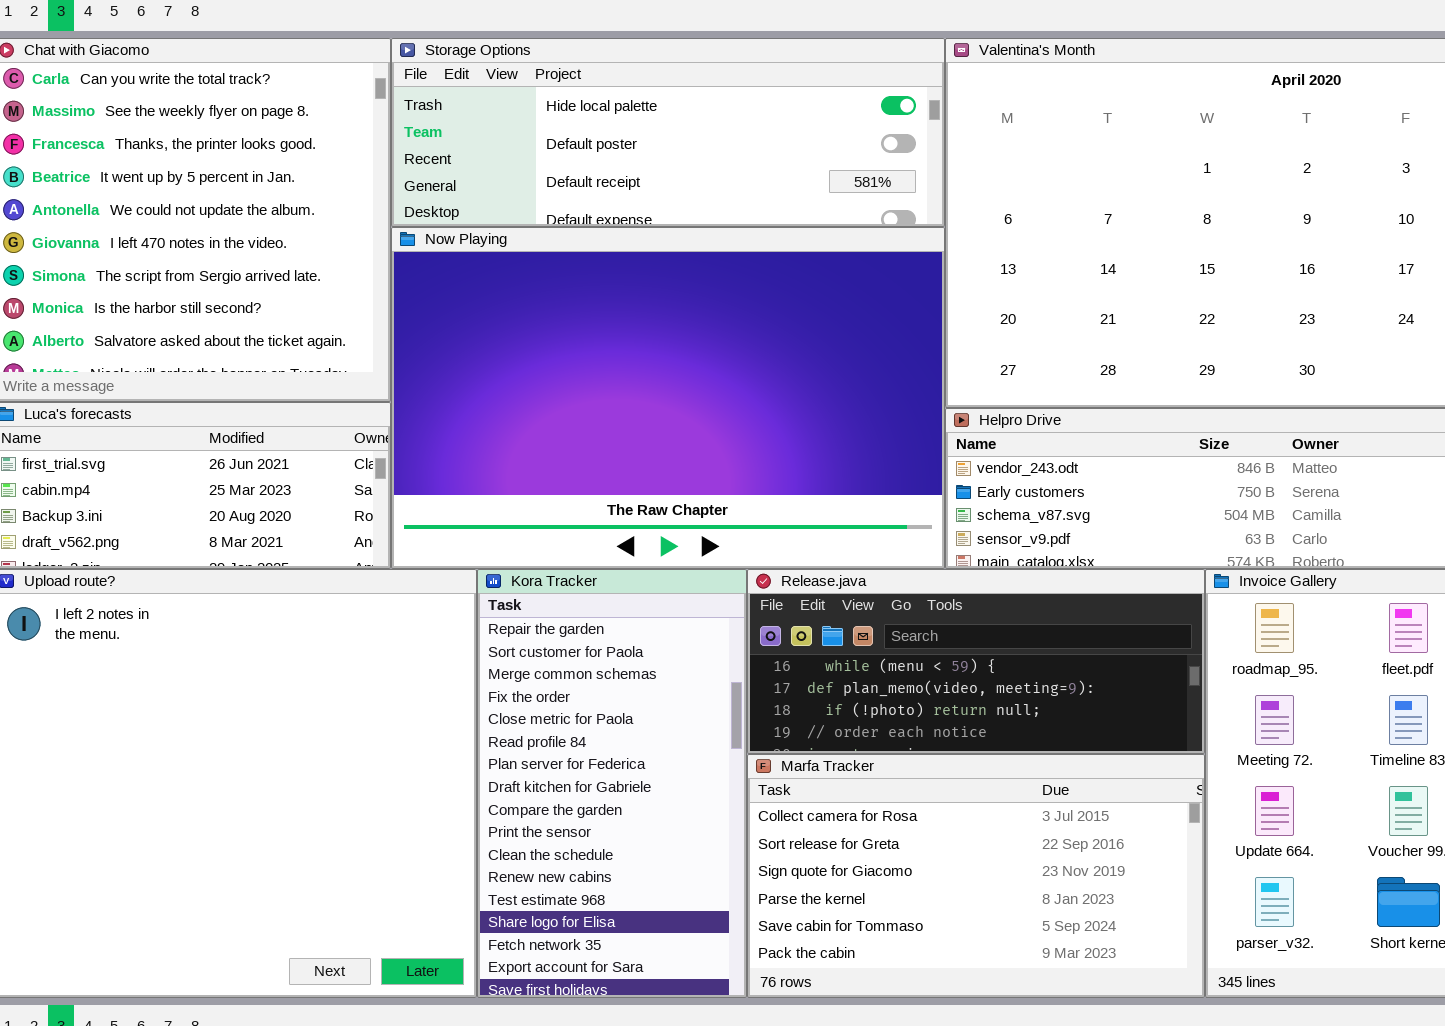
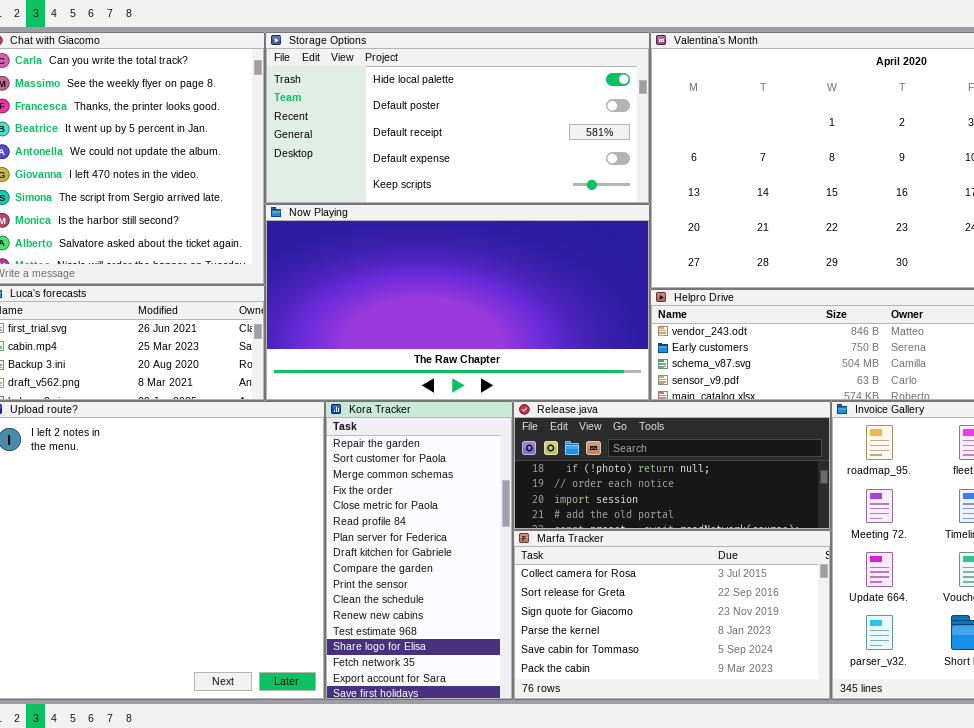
Storage Options: [391,38,945,227] -> [265,32,650,204], resized
Now Playing: [391,227,945,569] -> [265,204,650,401], resized
Release.java: [747,569,1205,754] -> [513,401,831,530], scrolled down 2 rows

